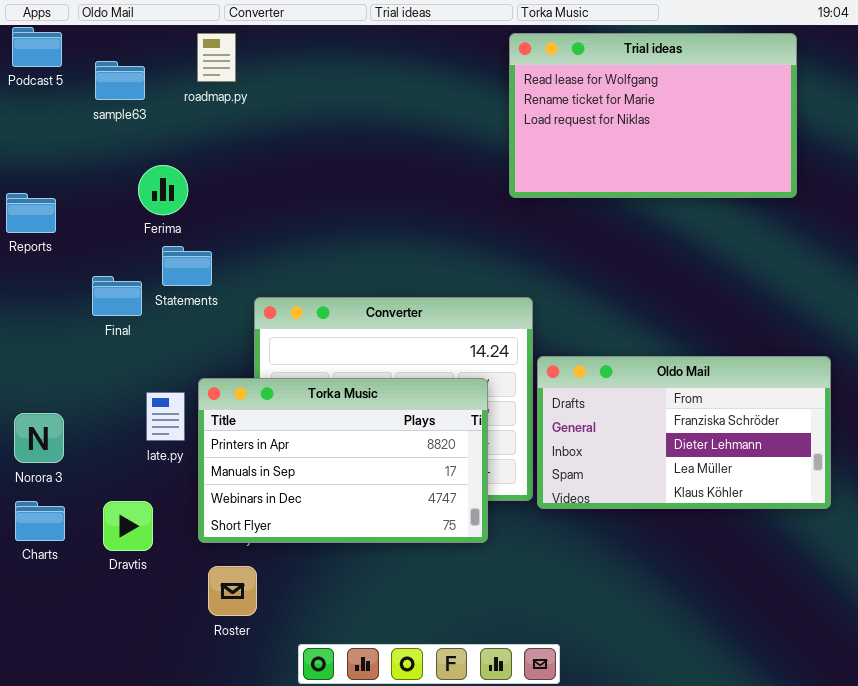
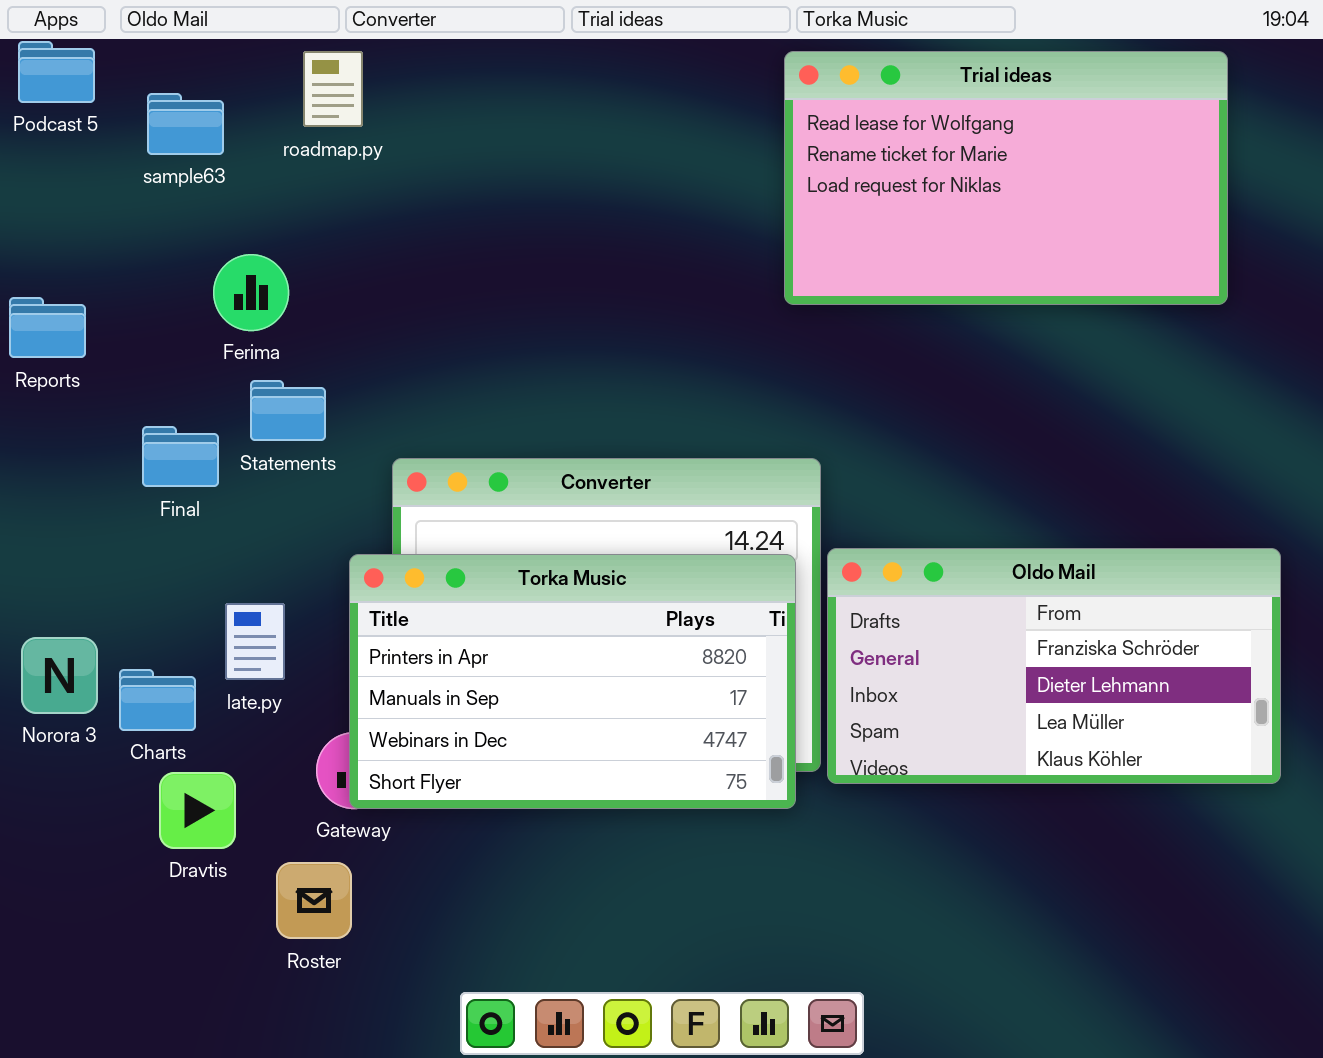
Torka Music: [198,378,488,543] -> [349,554,796,809], moved
Charts: [15,501,65,541] -> [119,669,196,731], moved
Roster: [208,566,257,616] -> [276,862,352,939], moved

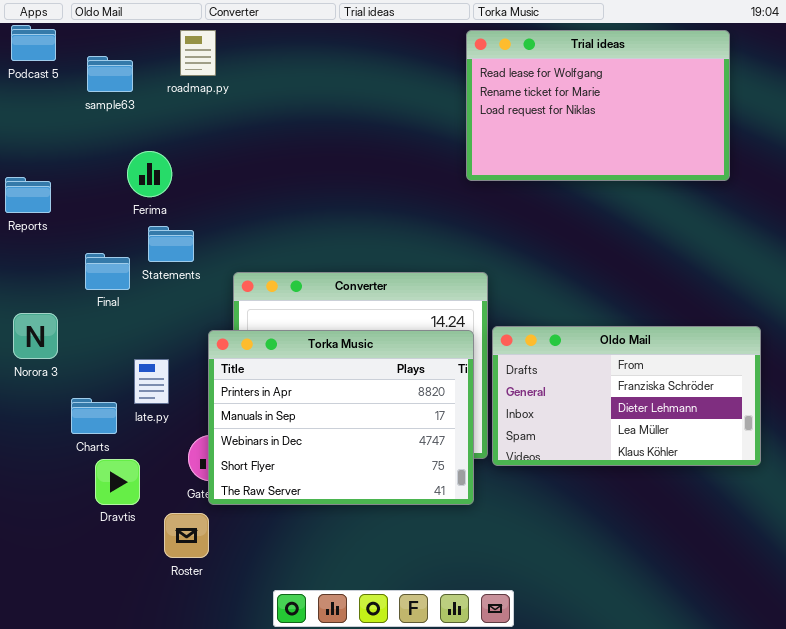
Torka Music: [349,554,796,809] -> [208,330,474,505], resized
Norora 3: [21,637,98,714] -> [13,313,58,359], moved

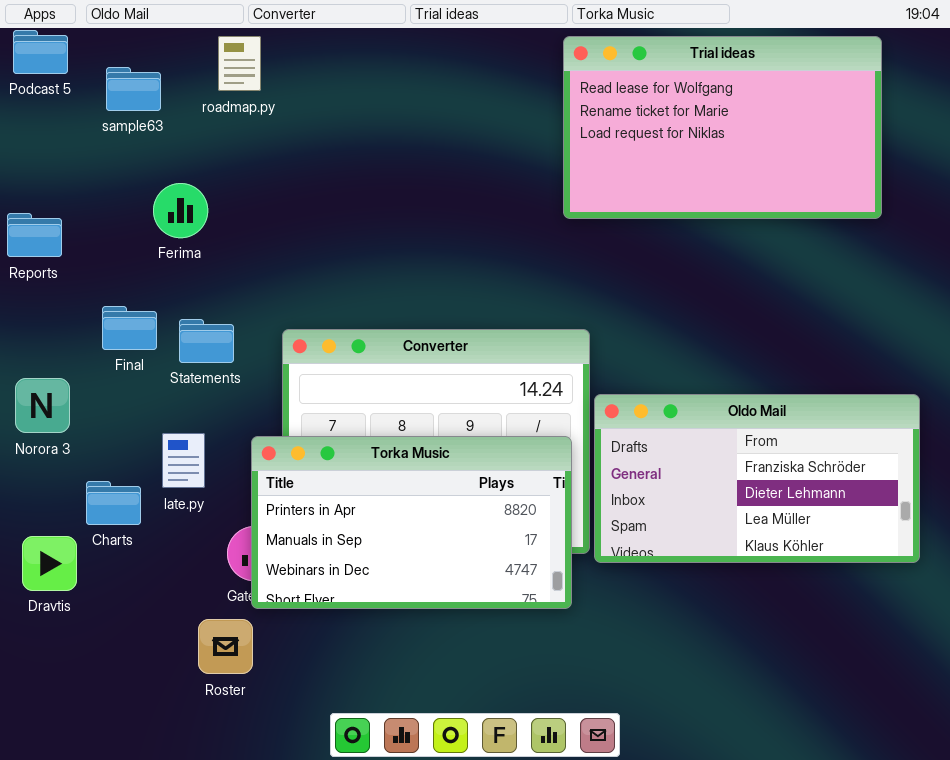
Statements: [148,226,194,262] -> [179,319,234,363], moved
Torka Music: [208,330,474,505] -> [251,436,572,609], resized
Dravtis: [95,459,140,505] -> [22,536,77,591], moved

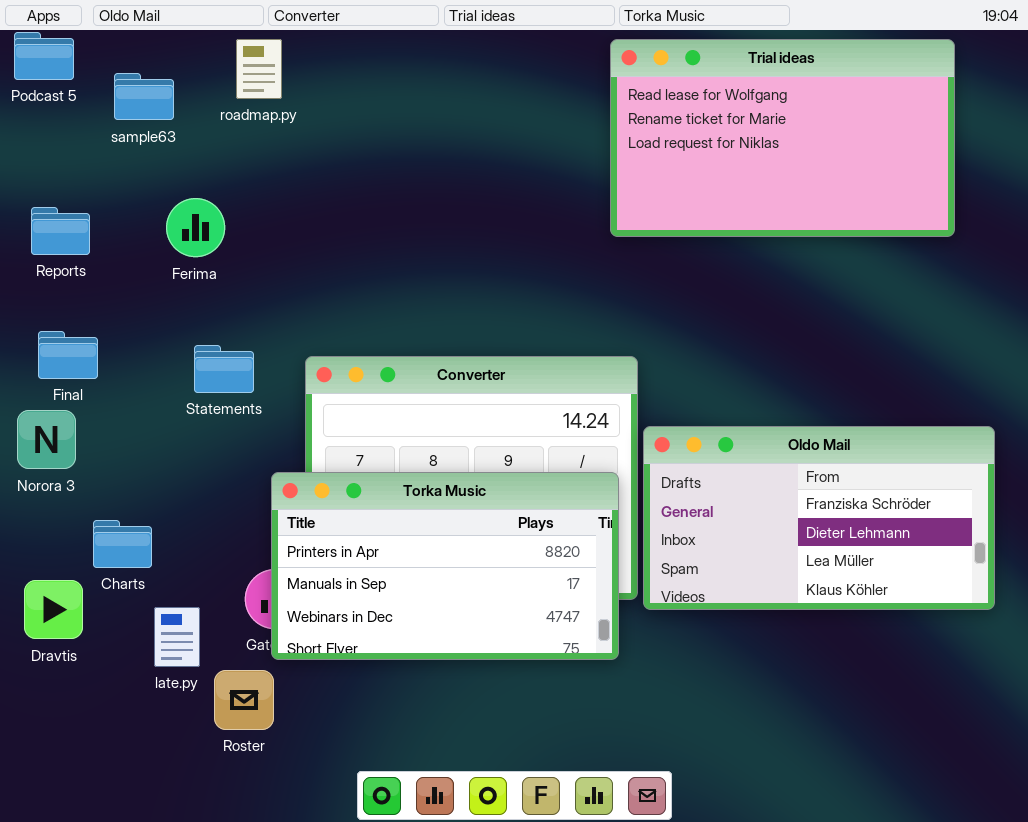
Reports: [7,213,62,257] -> [31,207,90,255], moved
Final: [102,306,157,350] -> [38,331,98,379], moved
late.py: [162,433,205,488] -> [154,607,200,667], moved

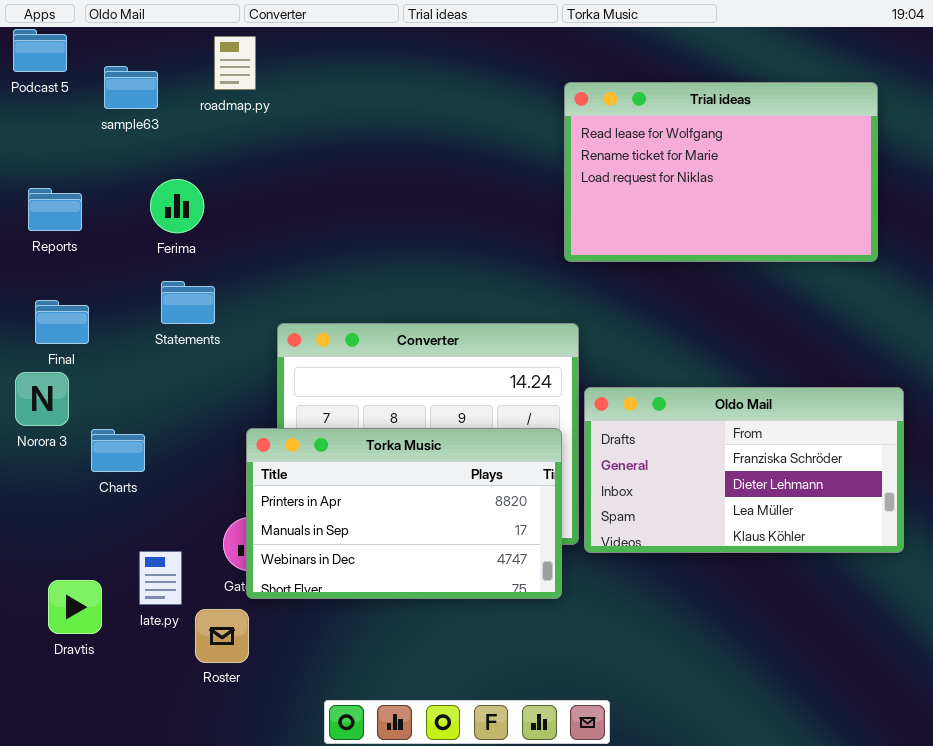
Trial ideas: [610,39,955,237] -> [564,82,878,262], moved
Statements: [194,345,254,393] -> [161,281,215,324], moved
Charts: [93,520,152,568] -> [91,429,145,472], moved
Dravtis: [24,580,83,639] -> [48,580,102,634], moved

